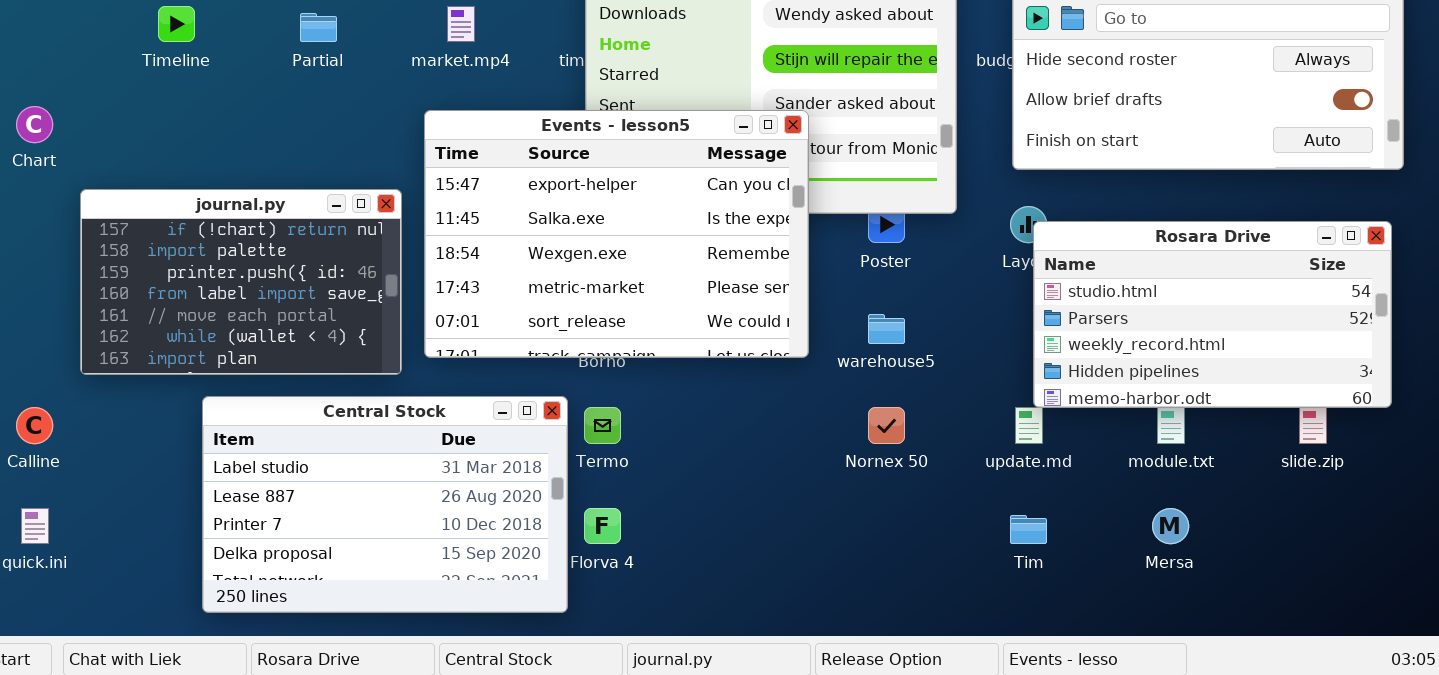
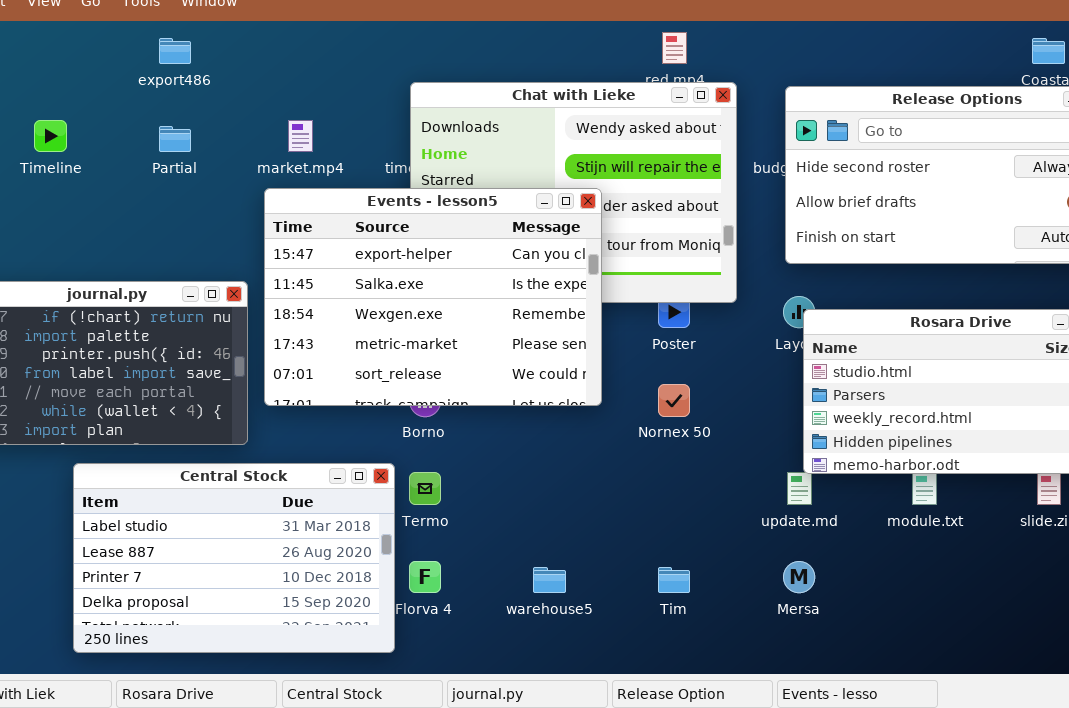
Events - lesson5: [424,110,809,358] -> [264,188,602,406], moved
warehouse5: [868,314,905,344] -> [533,567,566,593], moved
Nornex 50: [868,407,905,444] -> [658,384,690,417], moved
Mersa: [1152,508,1189,544] -> [783,561,815,593], moved
Tim: [1010,515,1047,544] -> [658,567,690,593], moved

